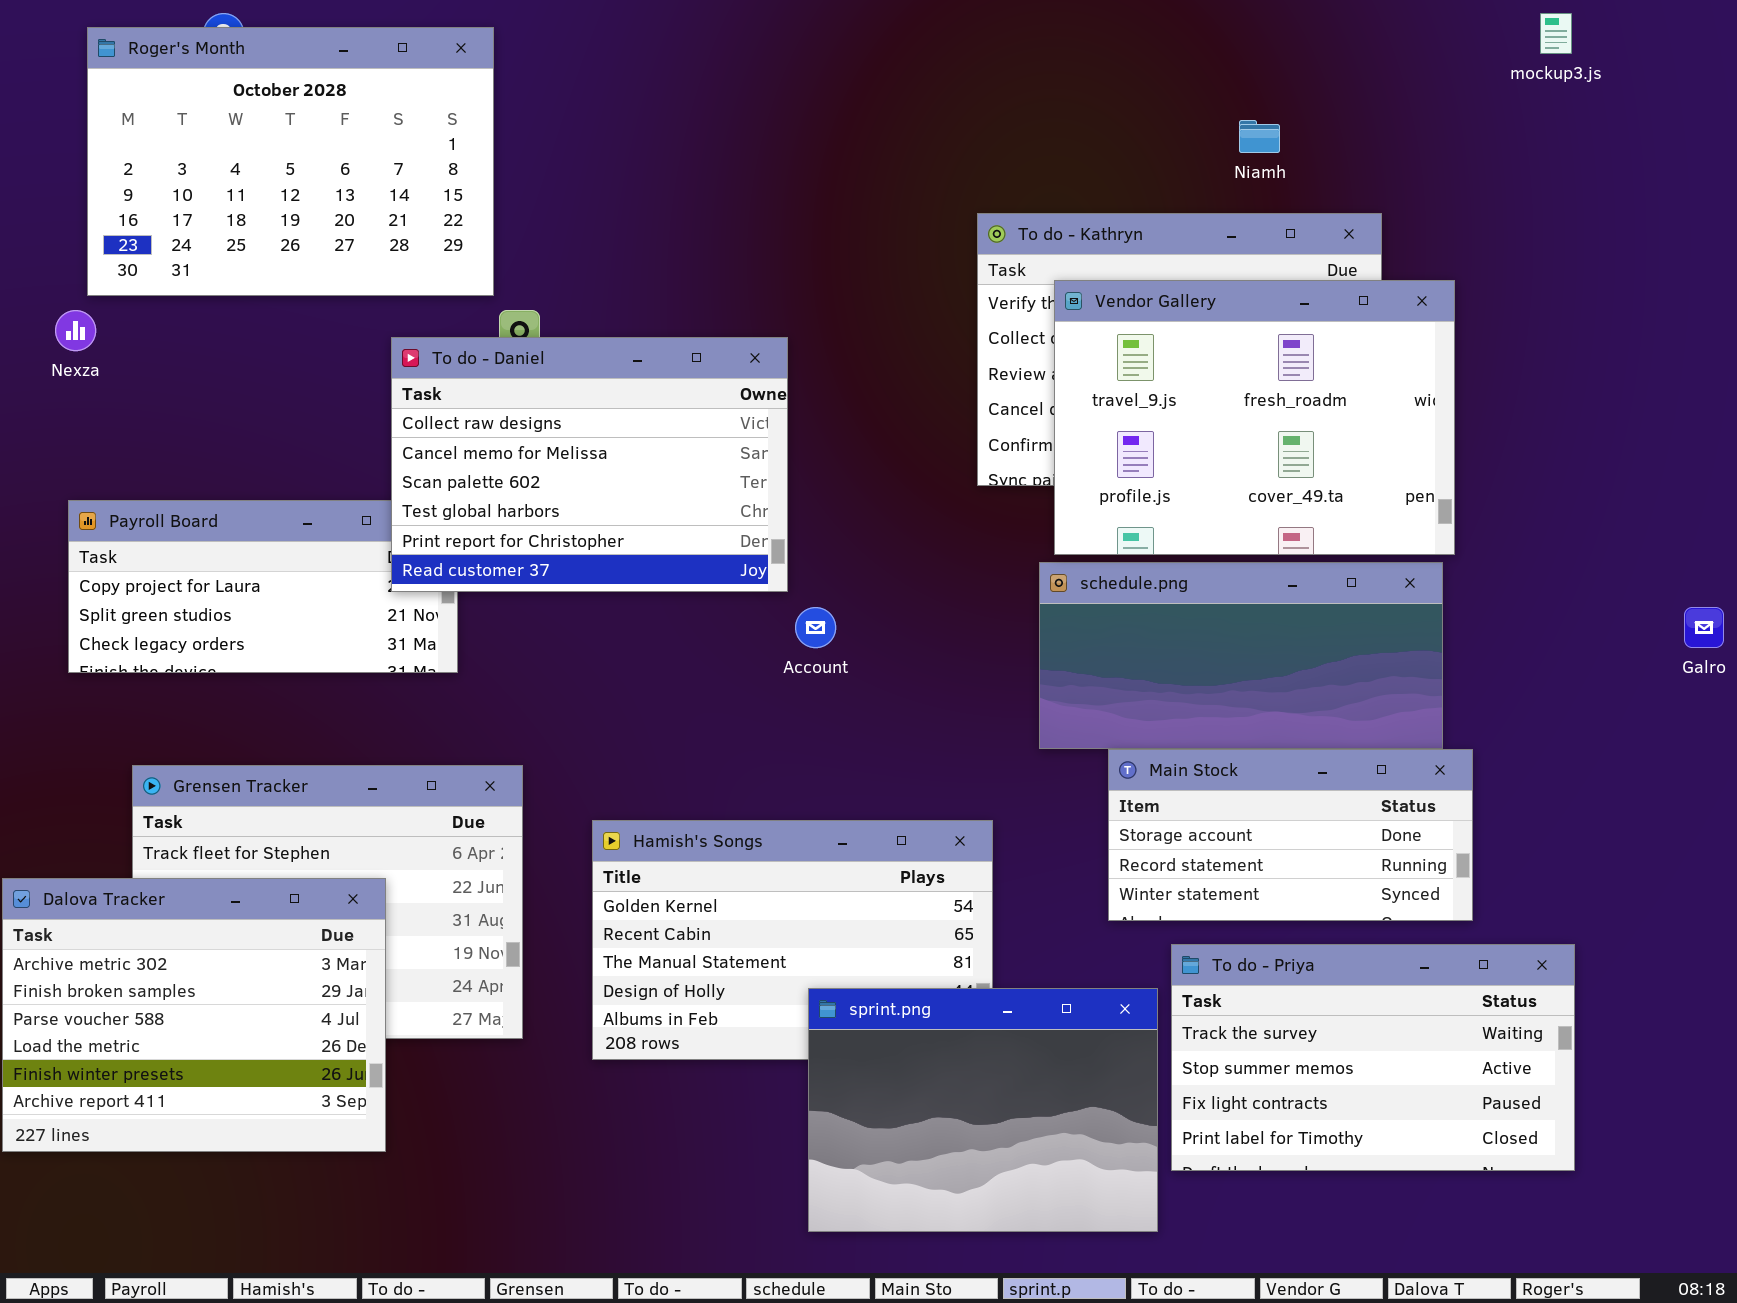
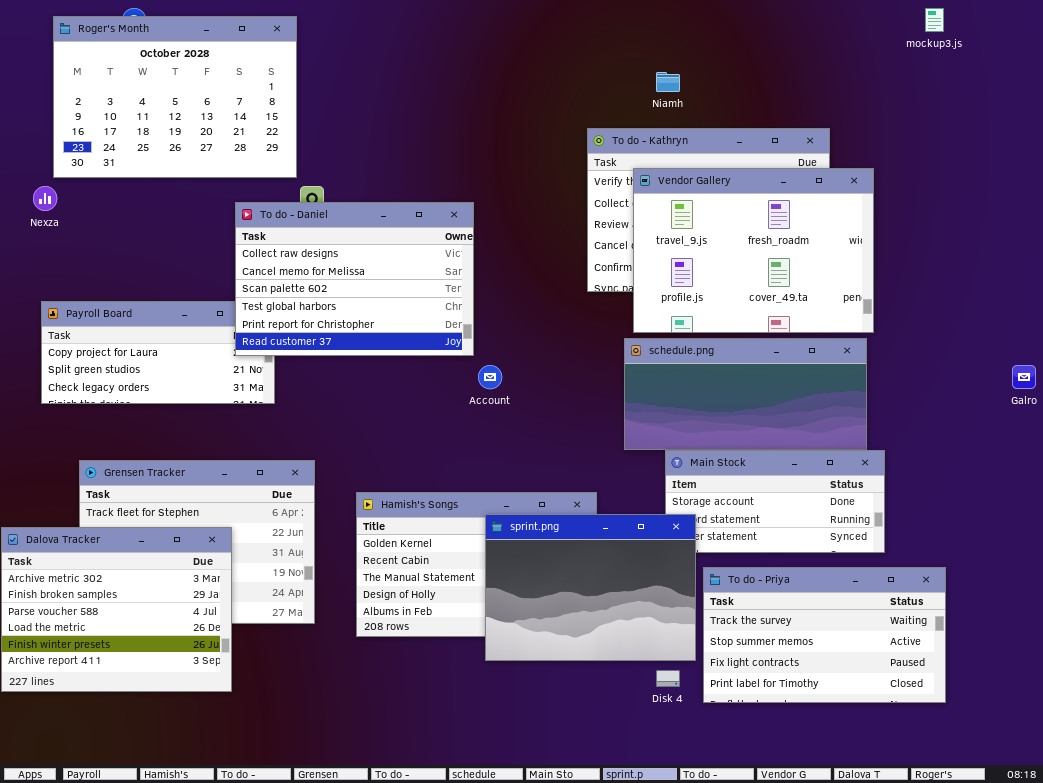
Niamh: [1239,120,1280,153] -> [656,72,680,92], moved
sprint.png: [808,988,1158,1232] -> [485,514,696,661], moved

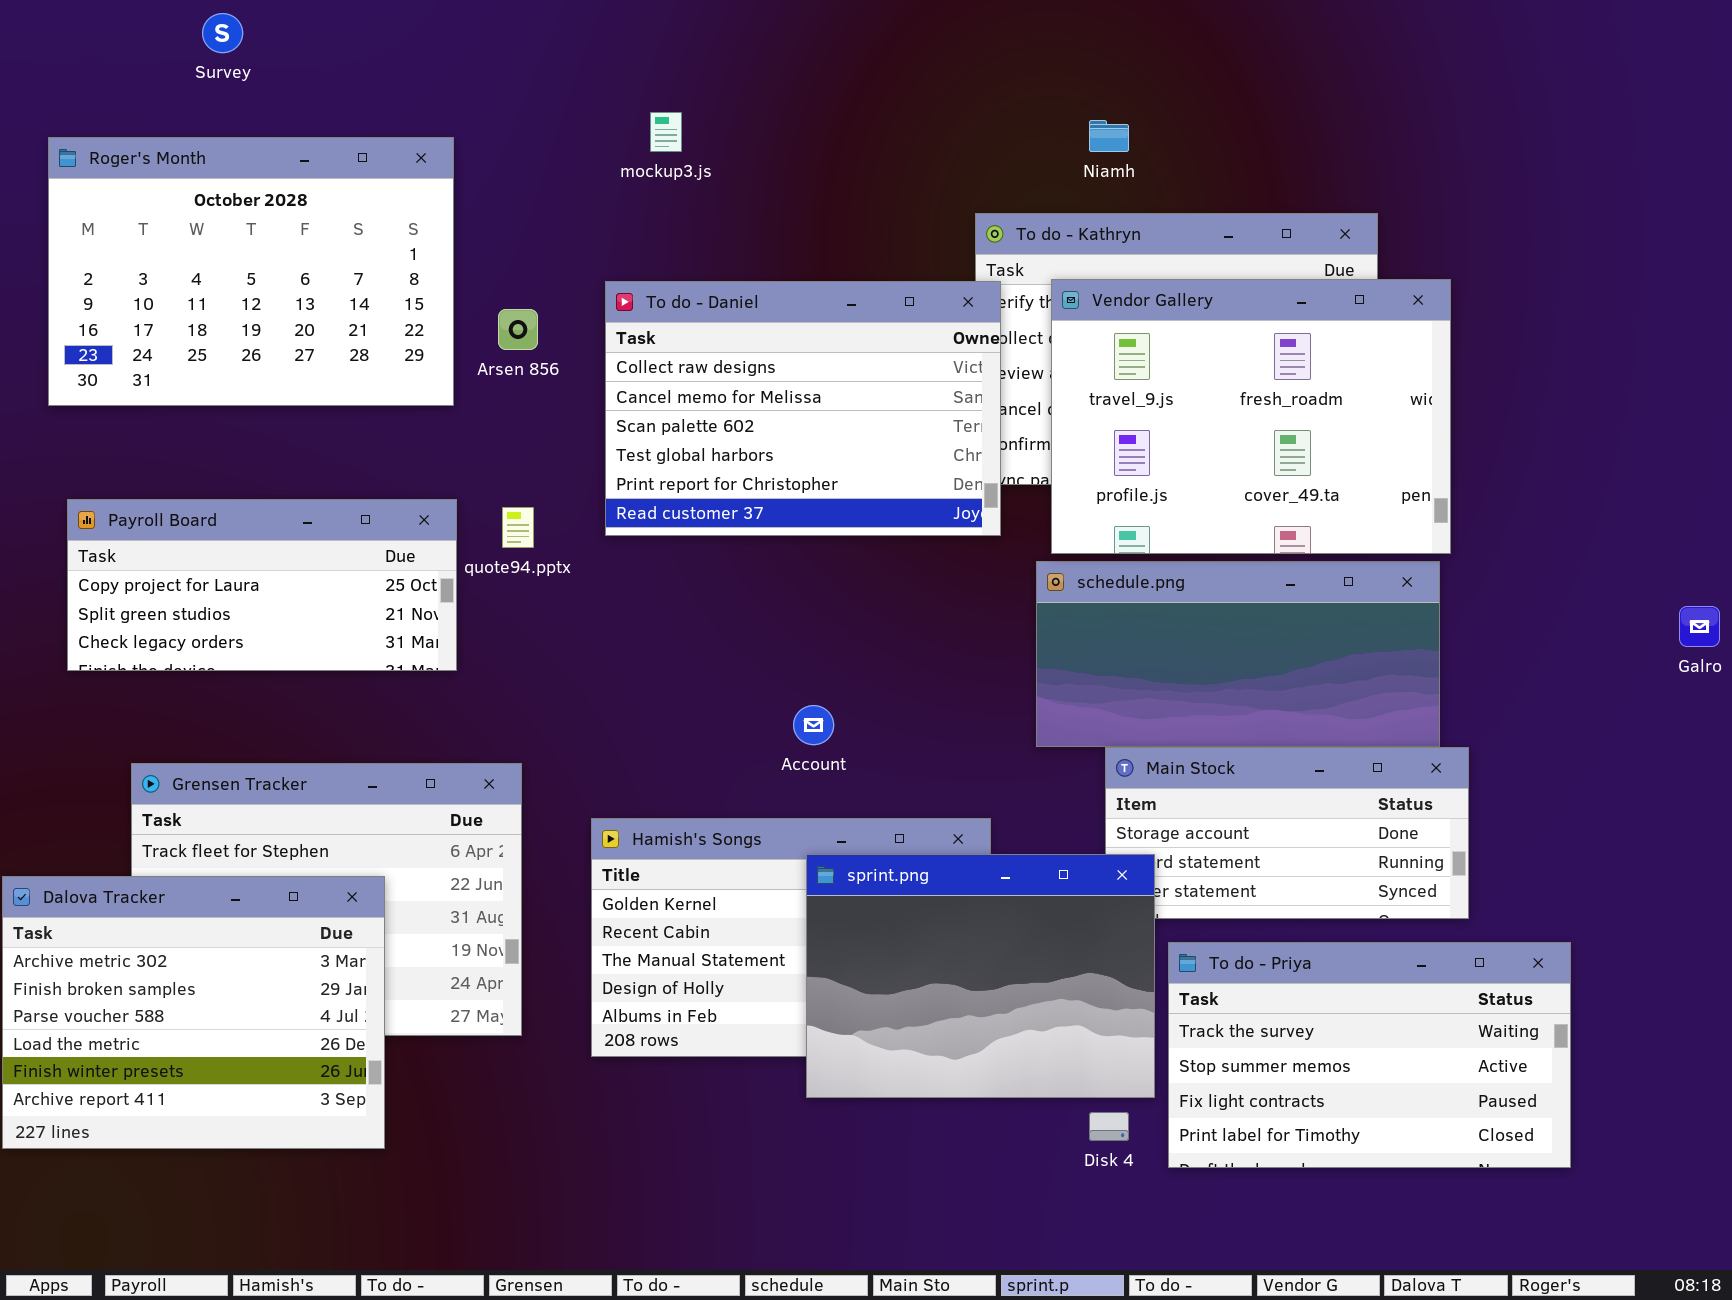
mockup3.js: [925,8,944,32] -> [650,112,682,152], moved
Roger's Month: [53,16,297,178] -> [48,137,454,406], moved
To do - Daniel: [235,202,474,356] -> [605,281,1001,536], moved
Account: [478,365,502,389] -> [793,705,834,745], moved

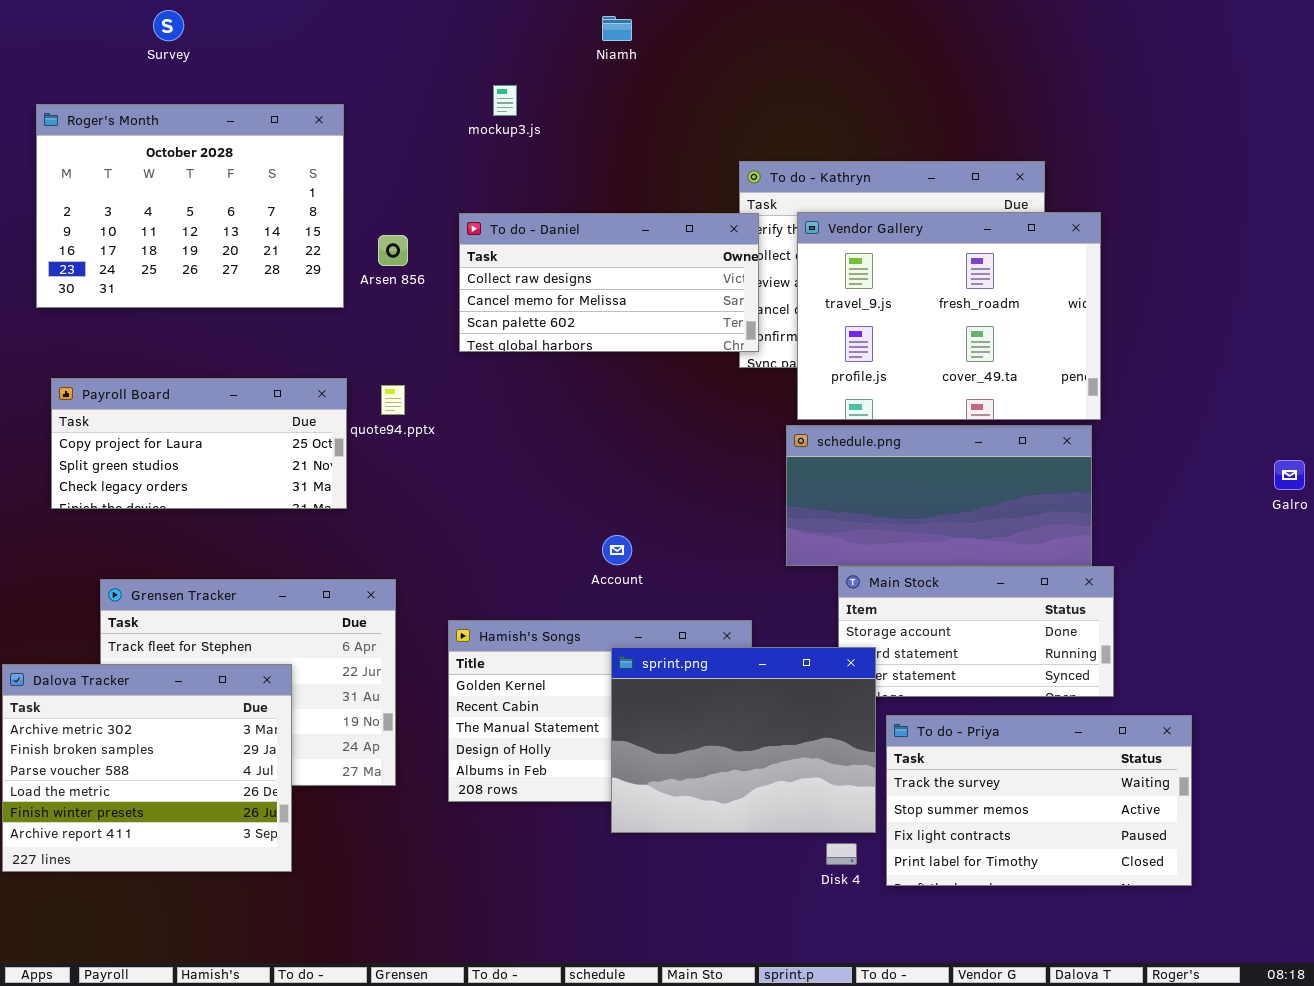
Niamh: [1089,120,1129,152] -> [602,16,632,41], moved
To do - Daniel: [605,281,1001,536] -> [459,213,759,352], resized

